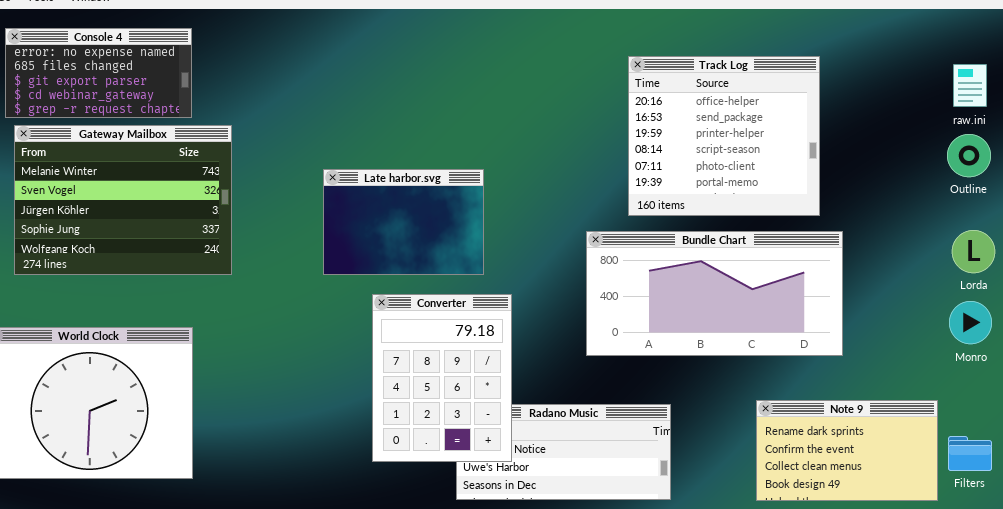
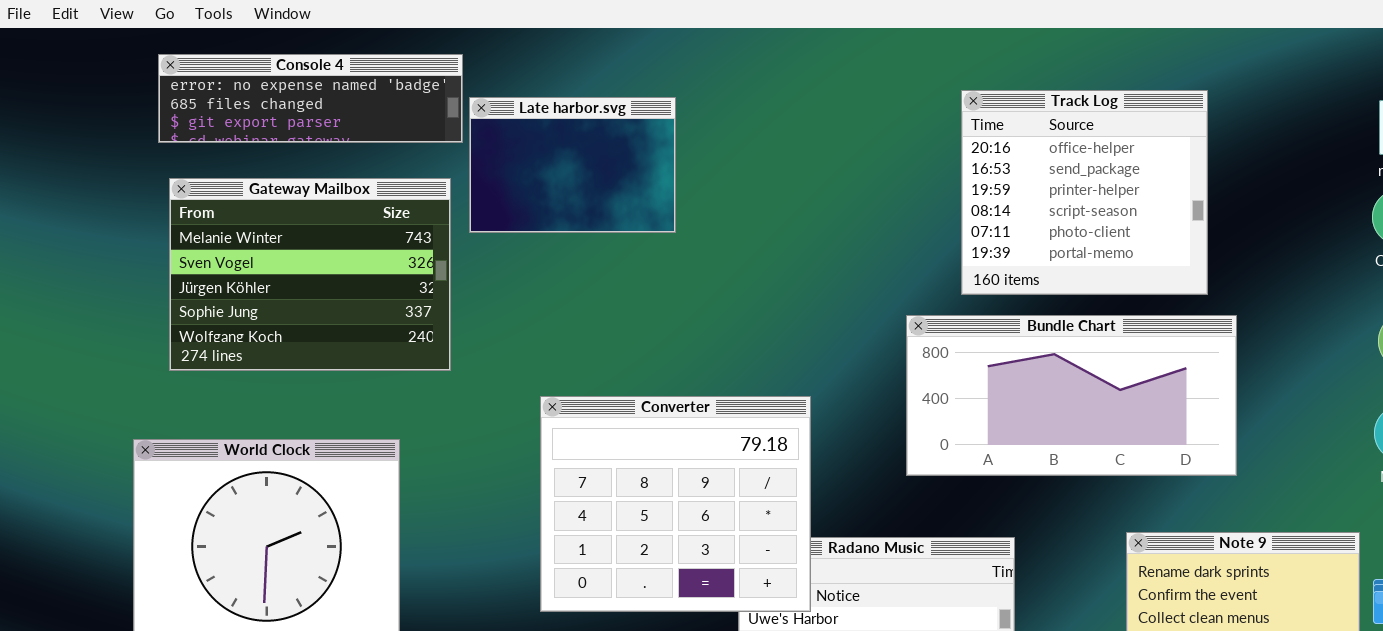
Console 4: [5,28,192,118] -> [158,54,463,143], resized
Late harbor.svg: [323,169,484,275] -> [469,97,676,233], moved
Converter: [372,294,512,462] -> [540,396,811,612], resized

